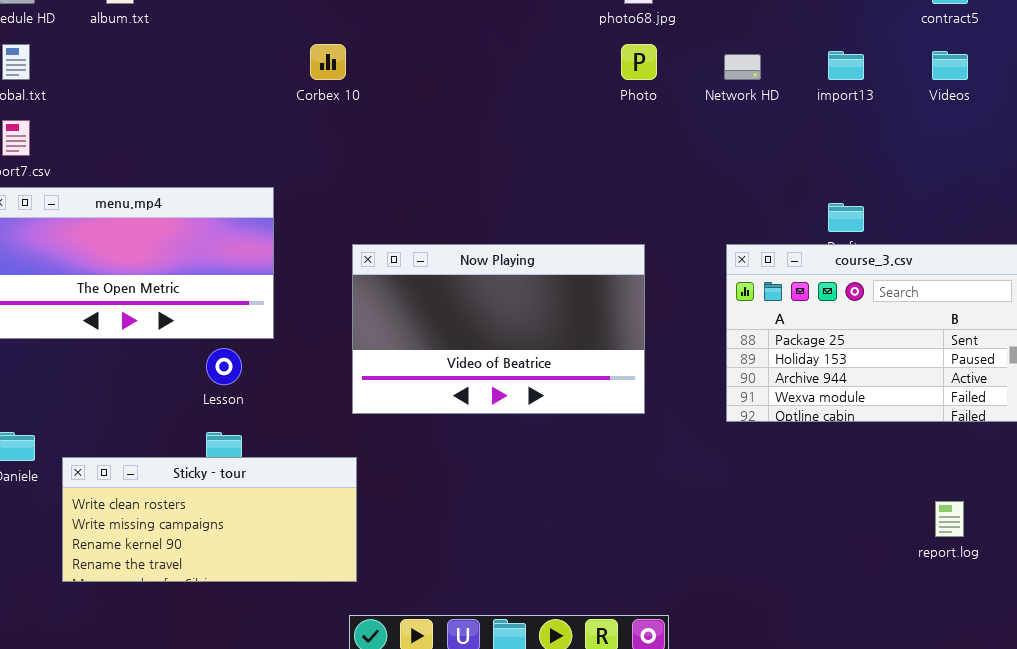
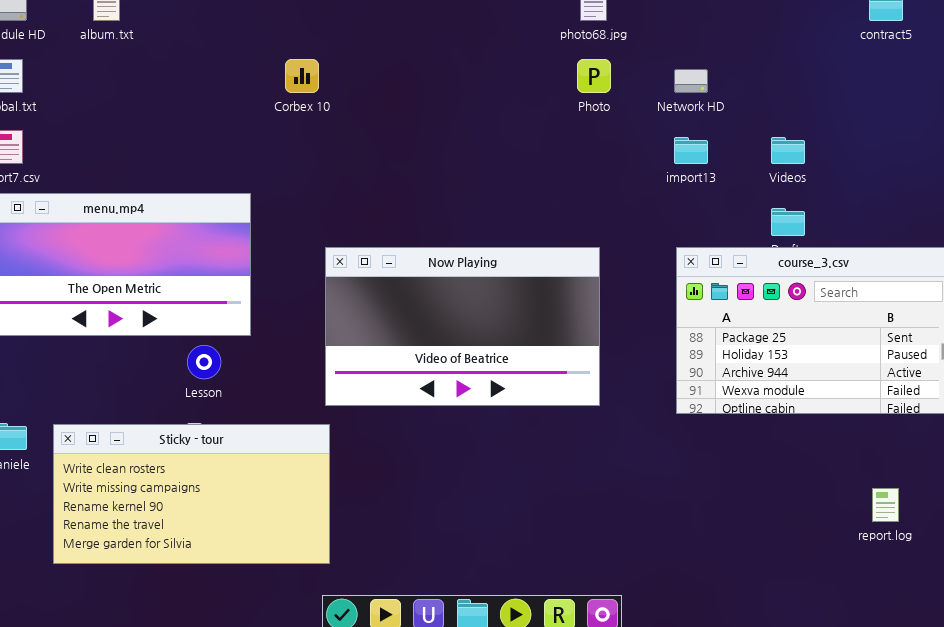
import13: [828,51,864,80] -> [674,137,708,164], moved
Videos: [932,51,968,80] -> [771,137,805,164], moved
Sticky - tour: [62,457,357,582] -> [53,424,330,564], resized

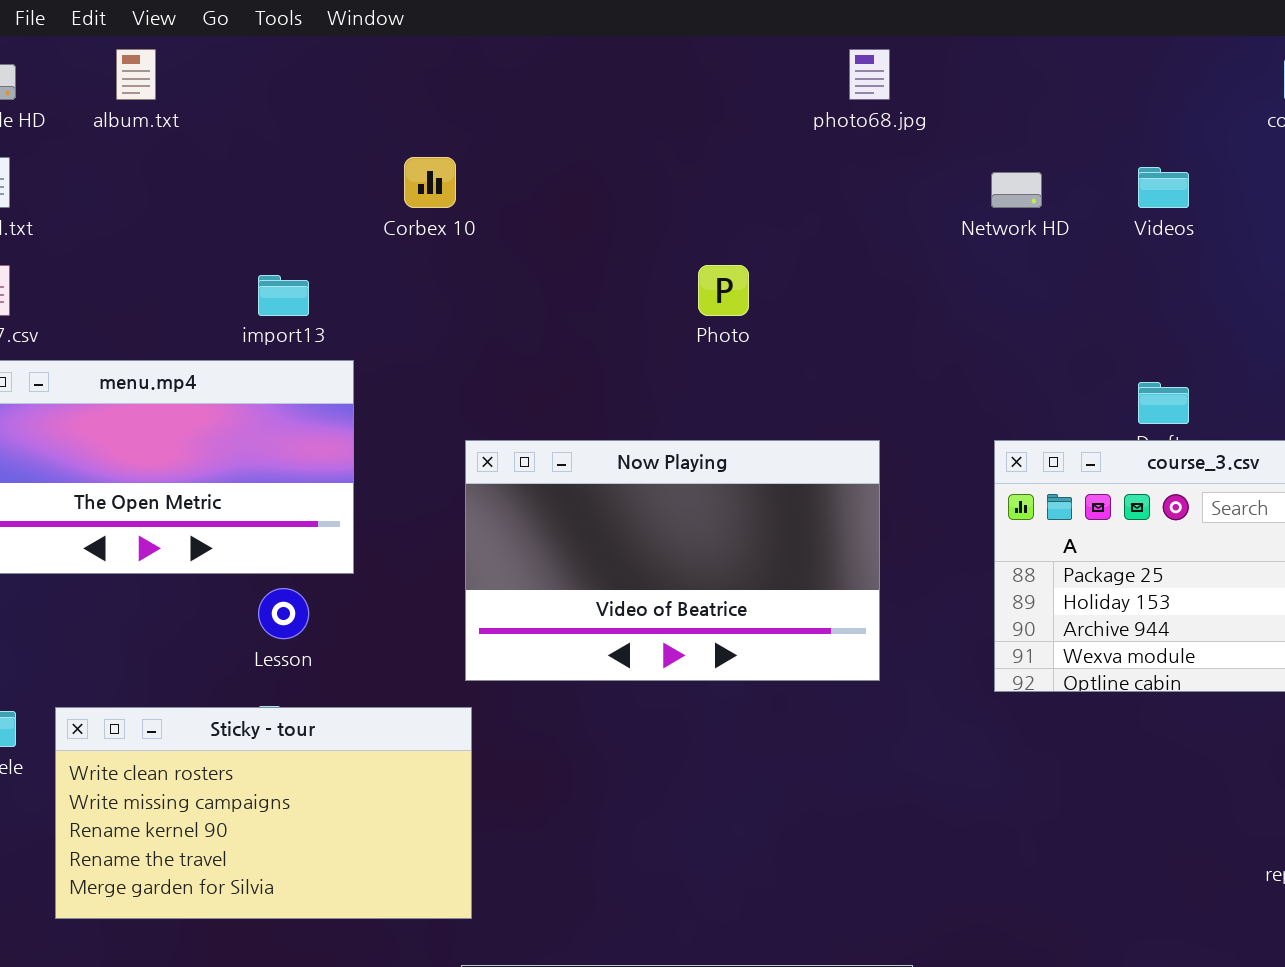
Photo: [577,59,611,93] -> [698,265,749,316], moved
import13: [674,137,708,164] -> [258,275,309,316], moved
Videos: [771,137,805,164] -> [1138,167,1189,208], moved

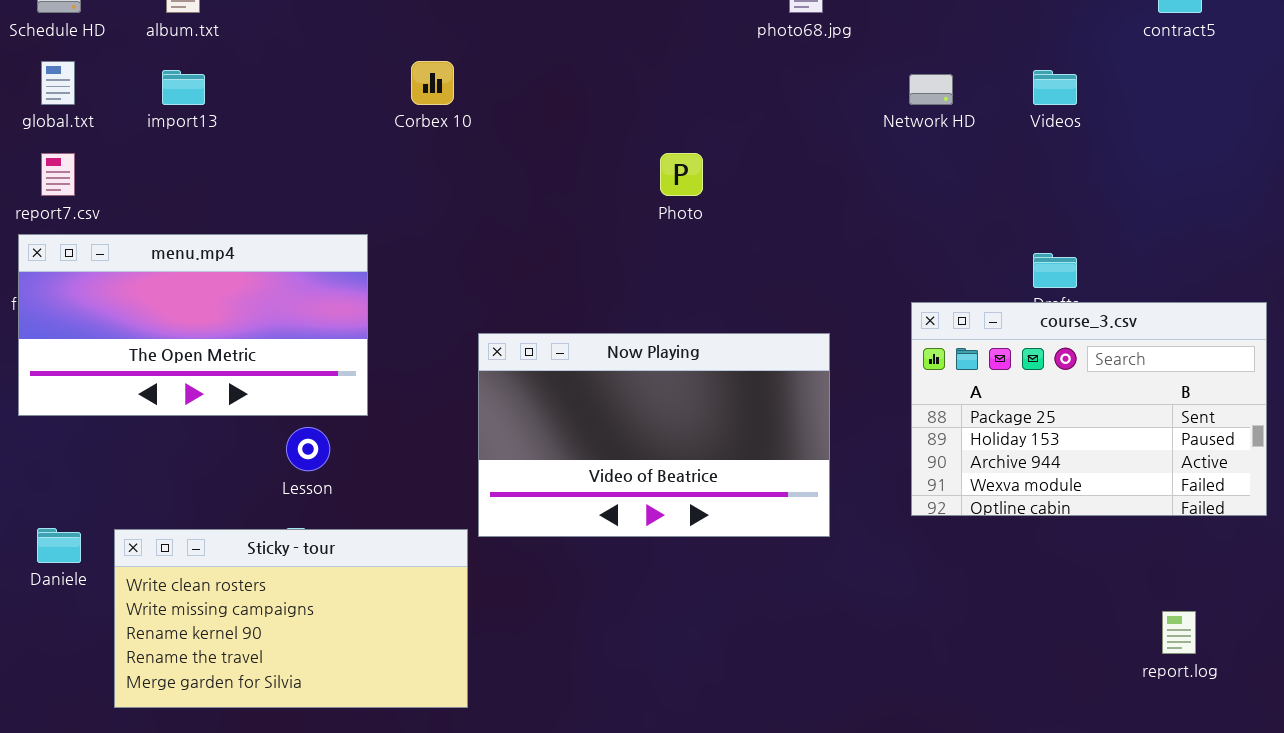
import13: [258,275,309,316] -> [162,70,205,105], moved
Now Playing: [465,440,880,681] -> [478,333,830,537], moved

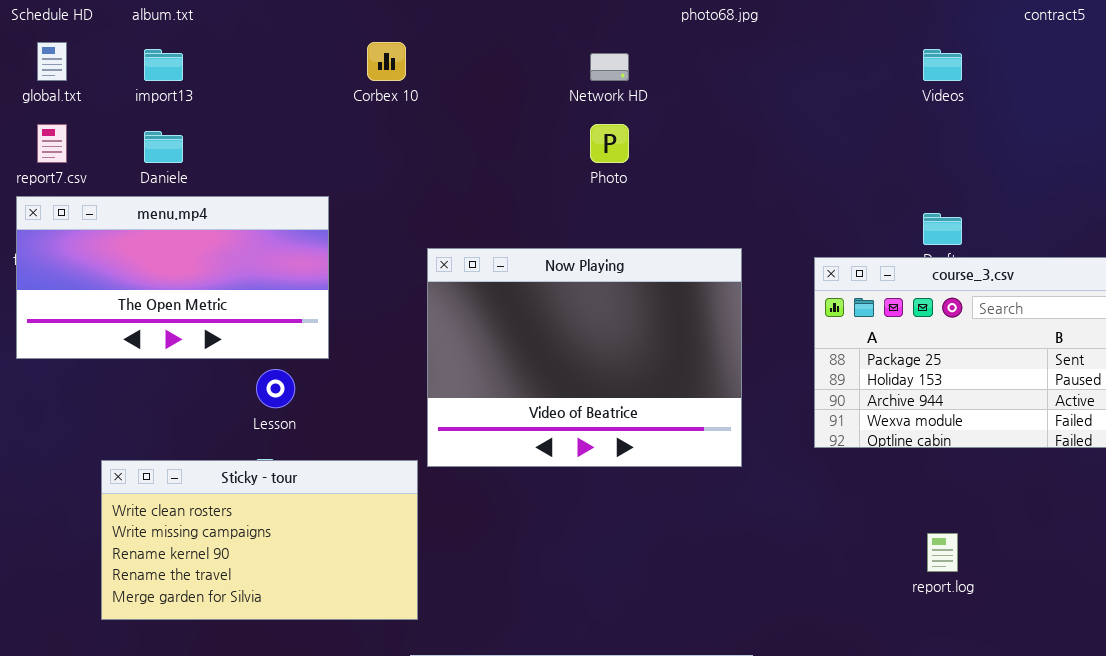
Network HD: [909,74,953,105] -> [590,53,629,81], moved
Now Playing: [478,333,830,537] -> [427,248,742,467], resized
Daniele: [37,528,81,563] -> [144,131,183,163], moved
report.log: [1162,611,1196,654] -> [927,533,958,572], moved

